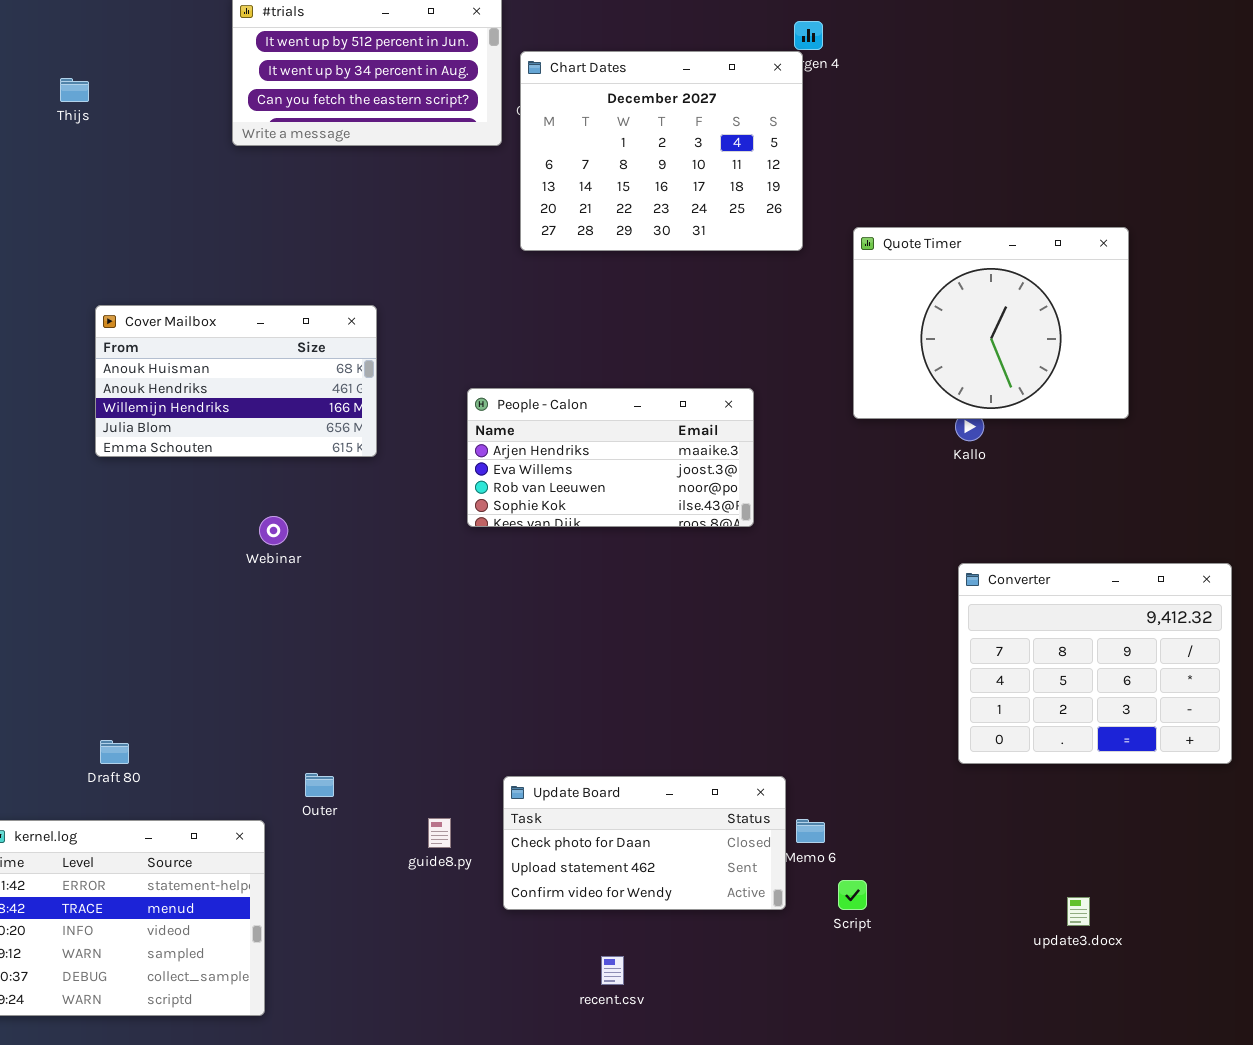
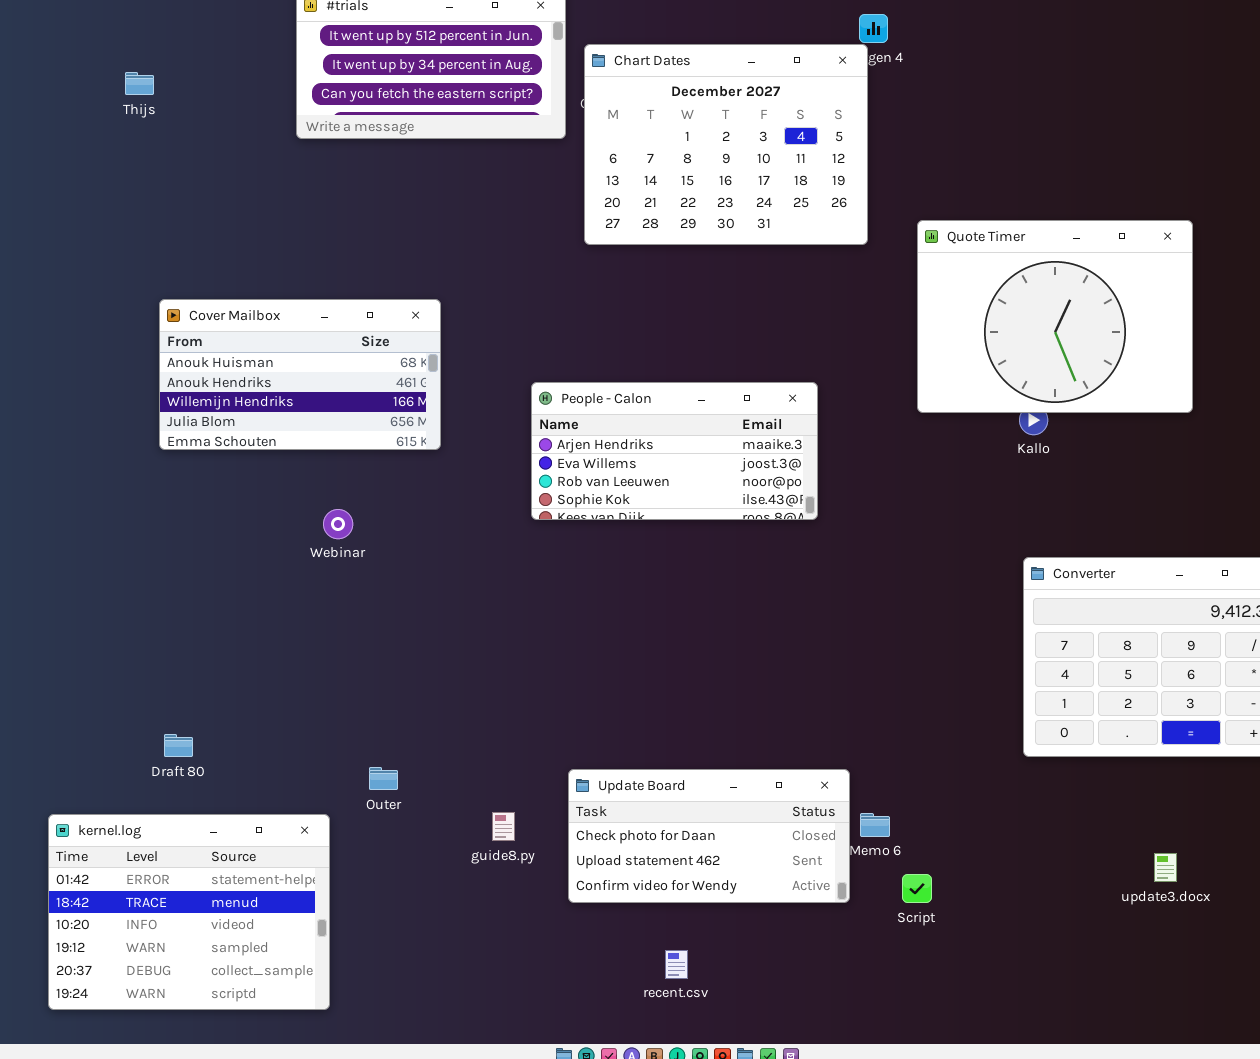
update3.docx: [1067,897,1090,926] -> [1154,853,1177,882], moved

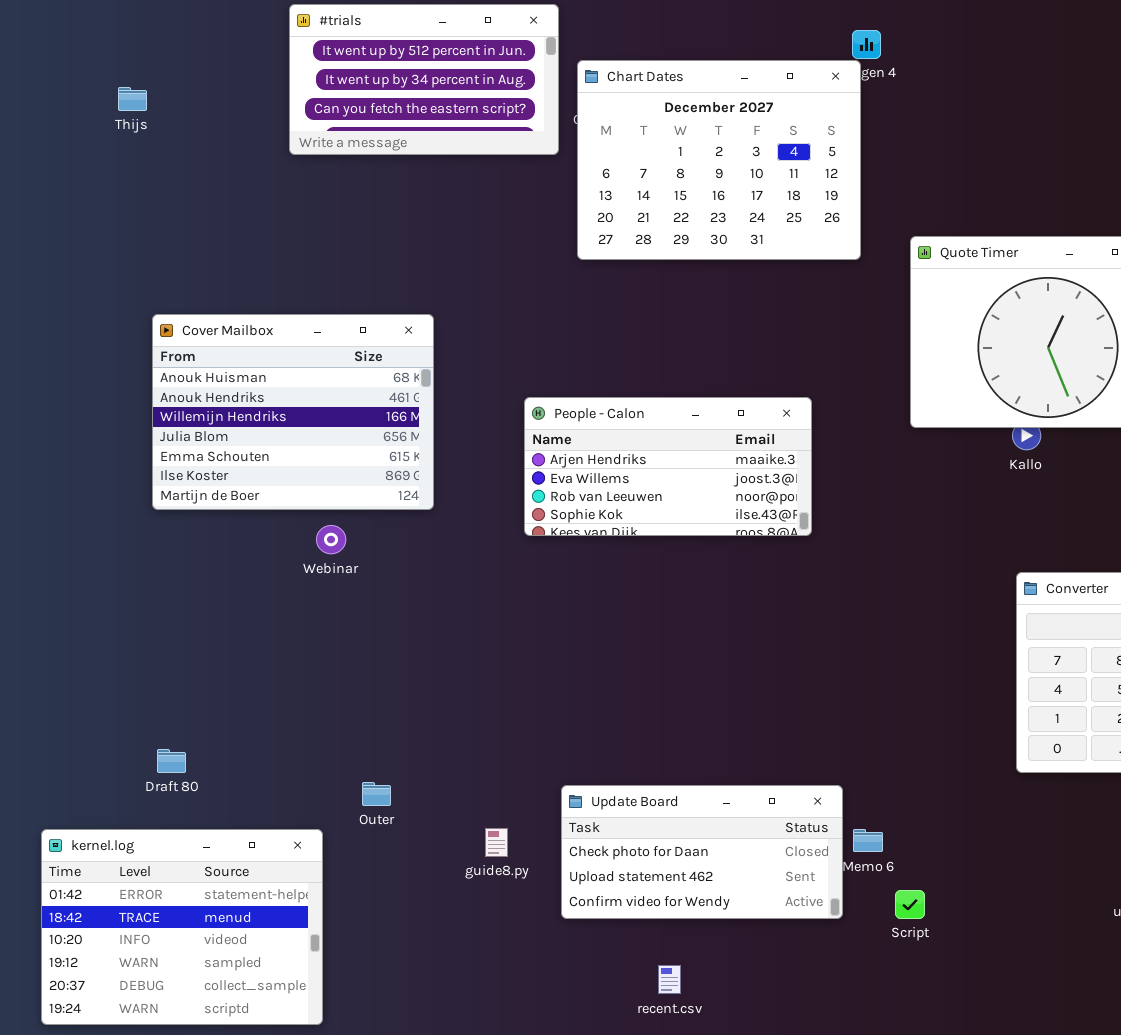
Cover Mailbox: [159,299,441,450] -> [152,314,434,510], resized

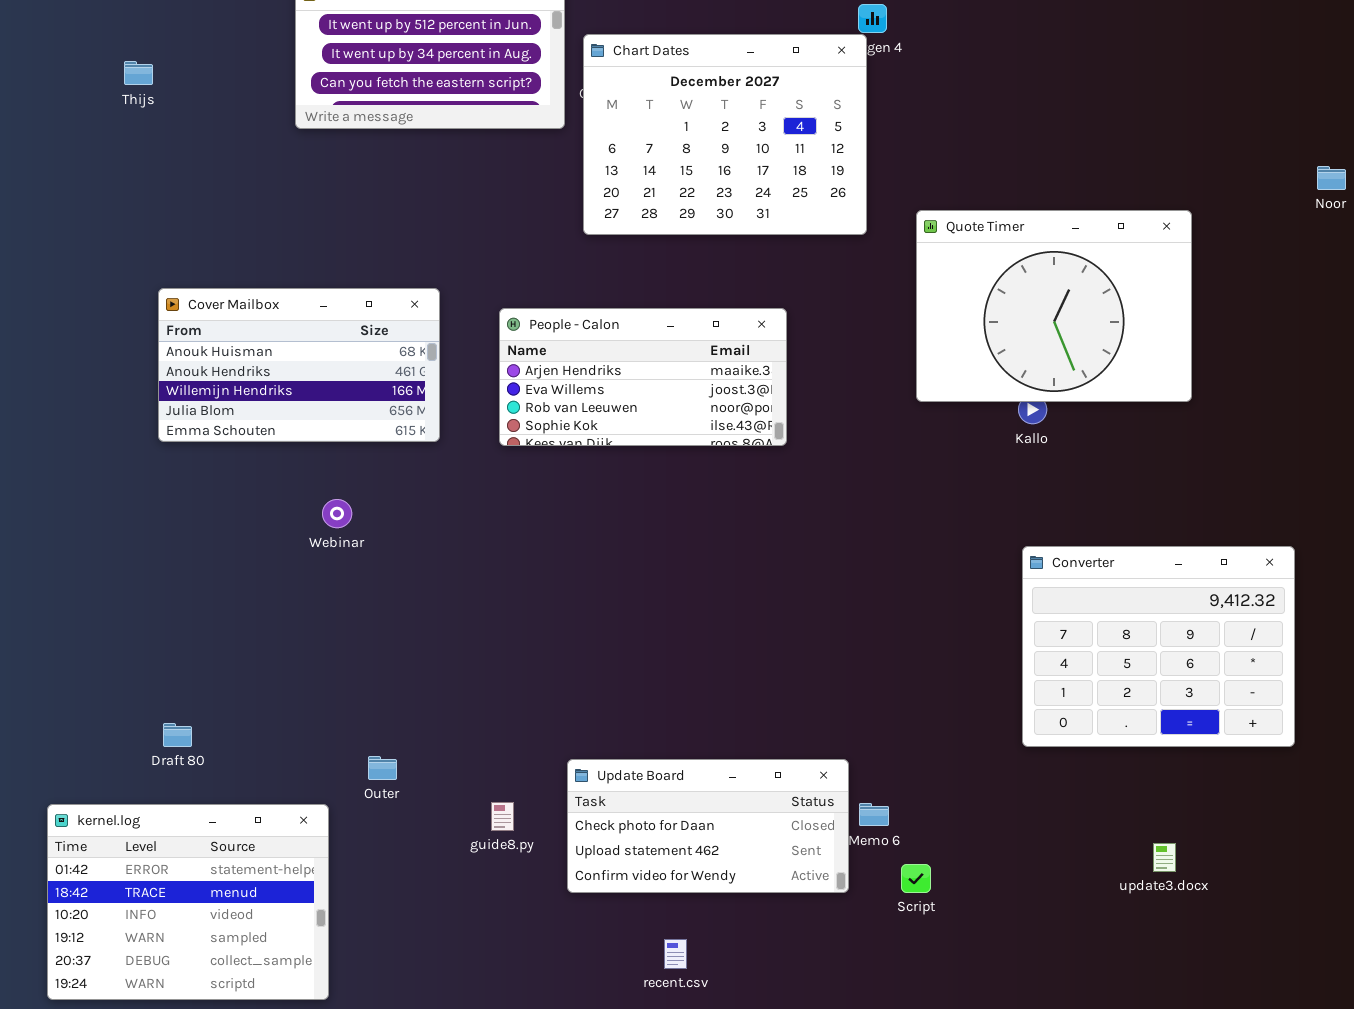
Cover Mailbox: [152,314,434,510] -> [158,288,440,442], resized
People - Calon: [524,397,812,536] -> [499,308,787,446], moved

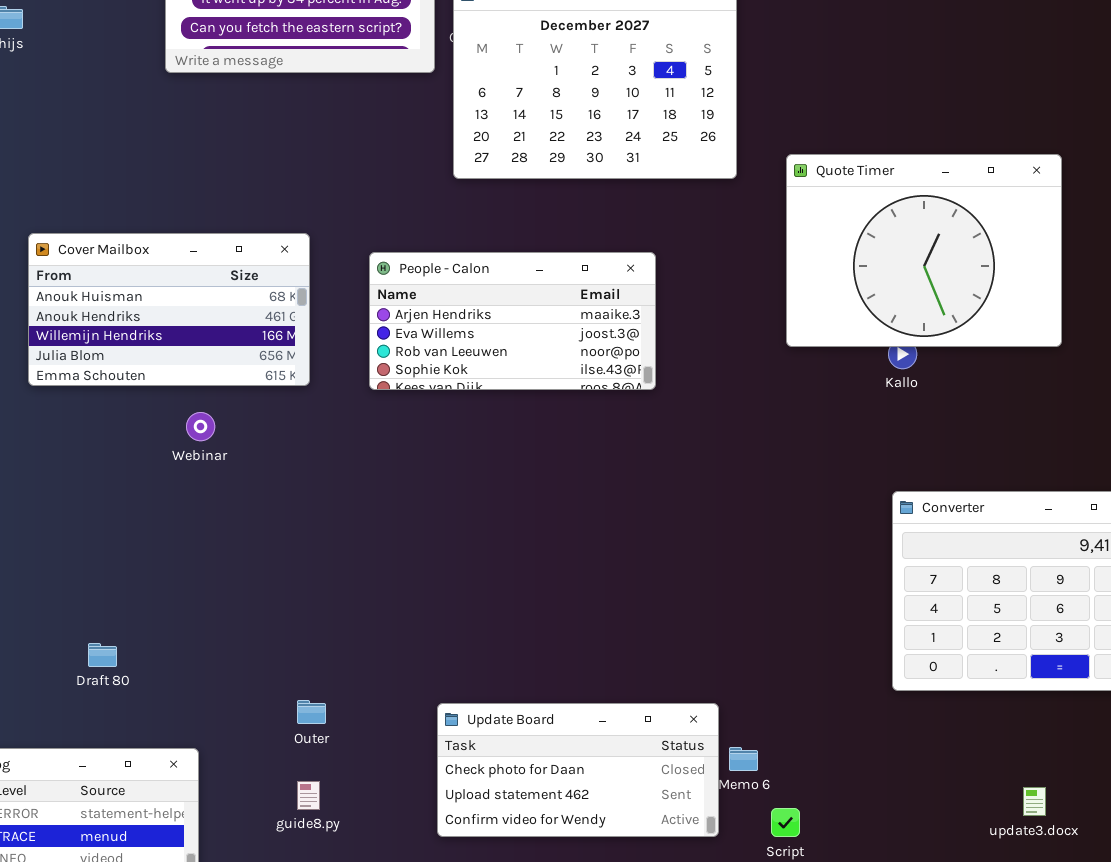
Webinar: [322,499,352,528] -> [186,412,215,441], moved
Draft 80: [163,723,192,747] -> [88,643,117,667], moved
Outer: [368,756,397,780] -> [297,700,326,724], moved
guide8.py: [491,802,514,831] -> [297,781,320,810], moved

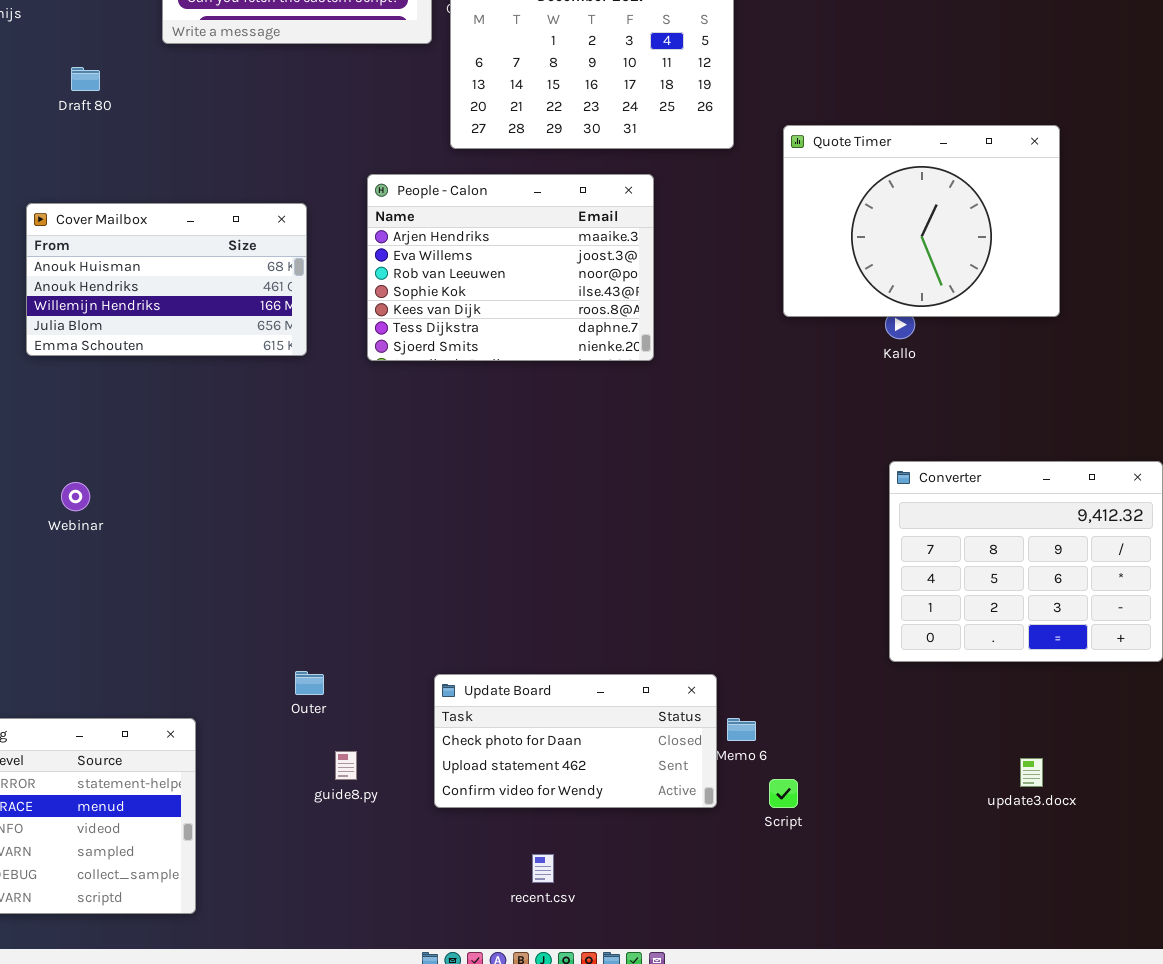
People - Calon: [369,252,656,390] -> [367,174,654,361], resized
Webinar: [186,412,215,441] -> [61,482,90,511], moved
Draft 80: [88,643,117,667] -> [71,67,100,91], moved
guide8.py: [297,781,320,810] -> [335,751,357,780], moved

